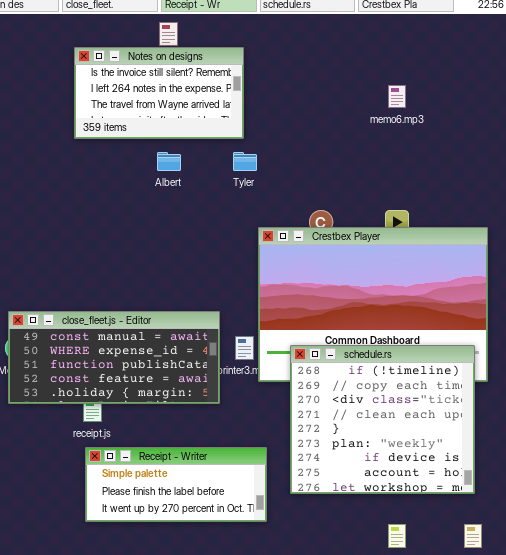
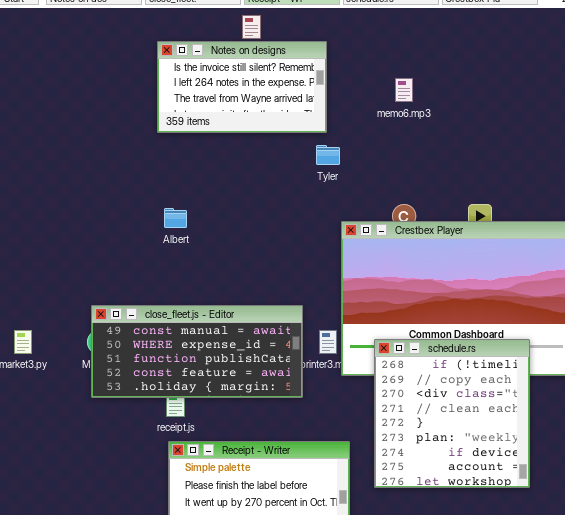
memo6.mp3: [388,85,406,108] -> [395,78,413,102], moved
Albert: [157,152,181,171] -> [164,208,187,228], moved
schedule.rs: [290,345,475,494] -> [374,339,530,488], resized

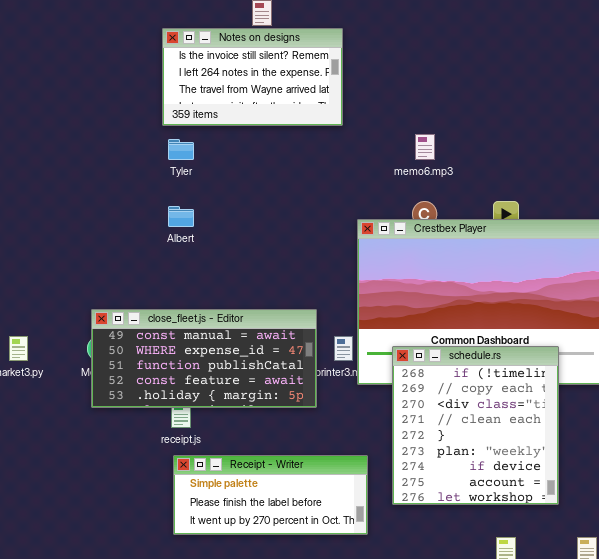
memo6.mp3: [395,78,413,102] -> [415,134,435,160], moved
Tyler: [316,145,340,165] -> [168,139,194,160], moved

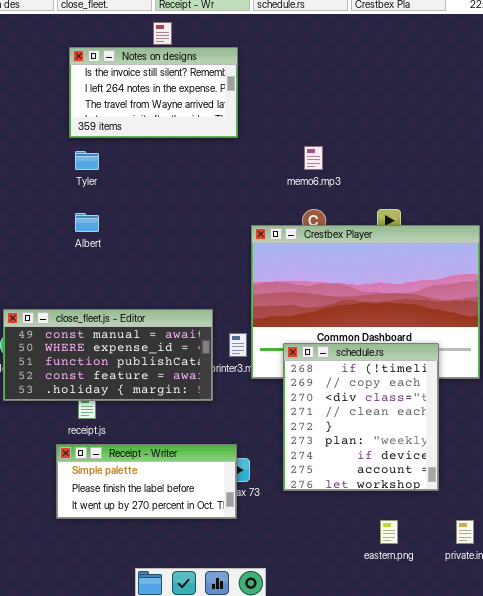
Receipt - Writer: [173,455,368,535] -> [56,444,237,519], moved

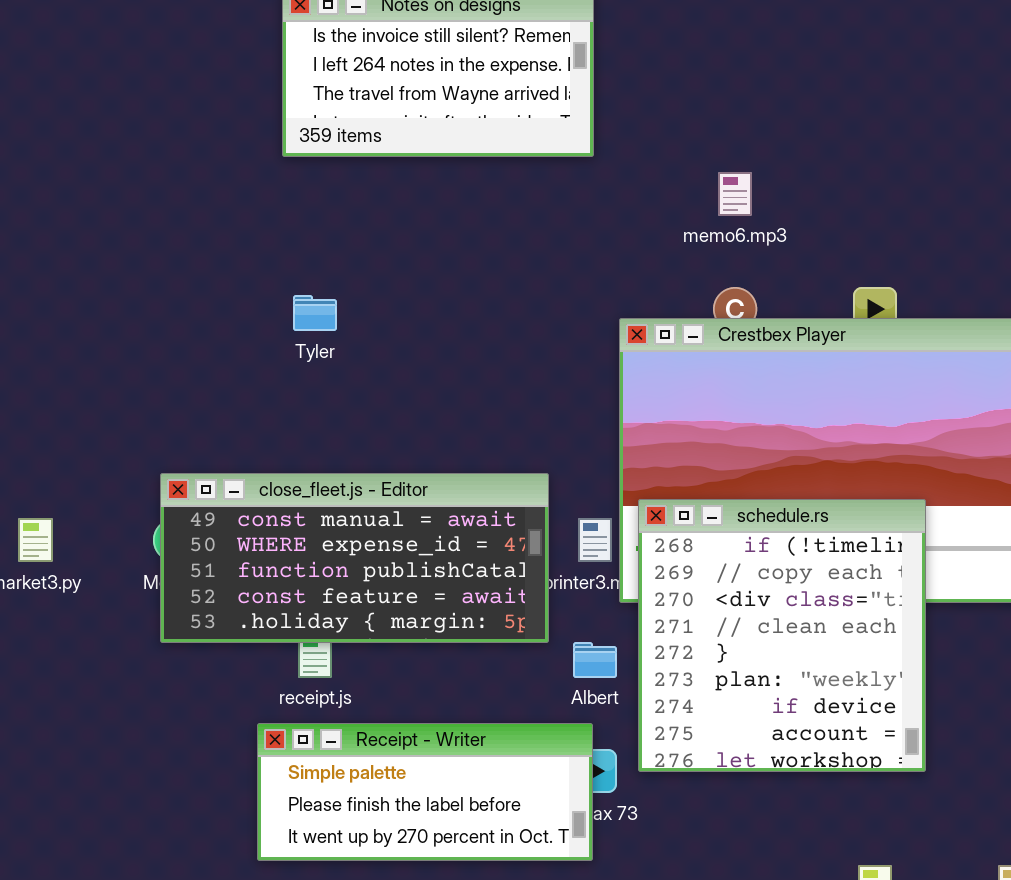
Tyler: [75,151,99,170] -> [293,295,337,331], moved
Albert: [75,213,99,232] -> [573,642,617,678], moved
schedule.rs: [283,343,439,491] -> [638,499,926,772], moved

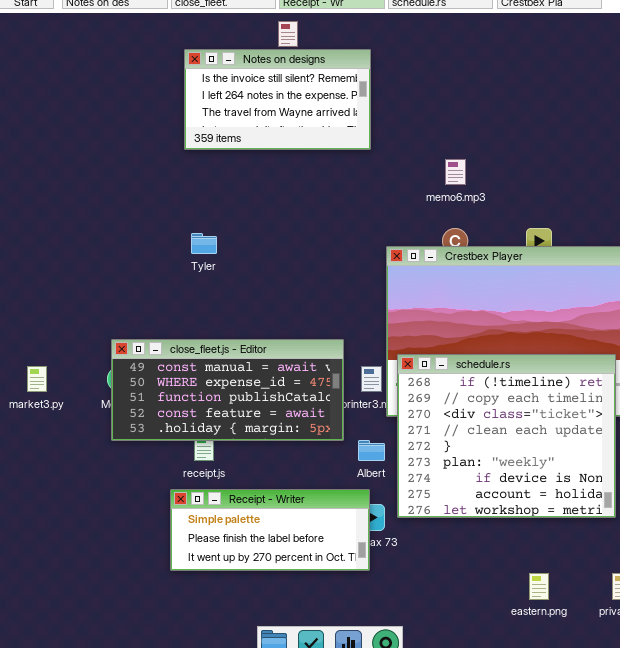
schedule.rs: [638,499,926,772] -> [397,354,616,518], resized

